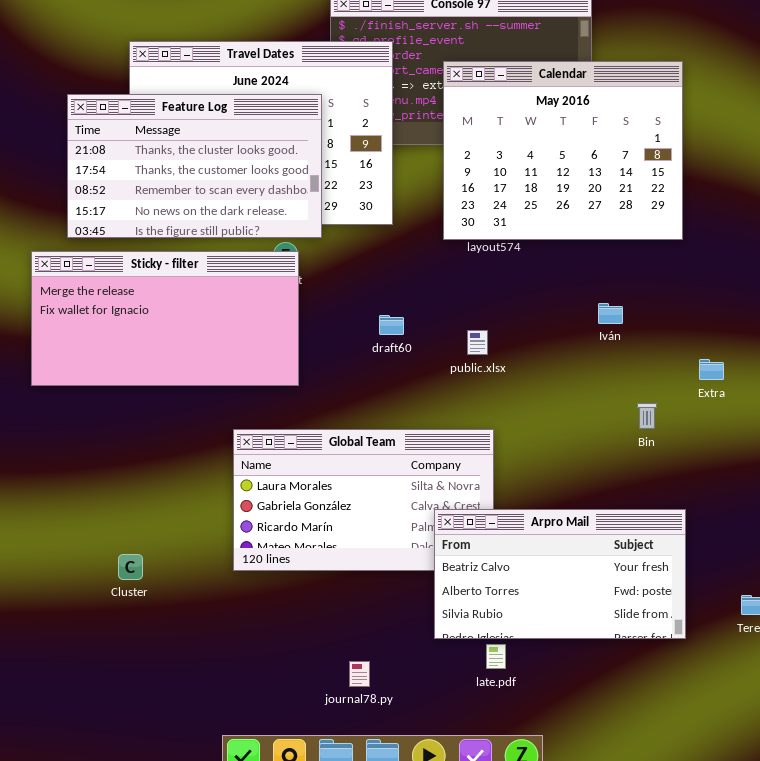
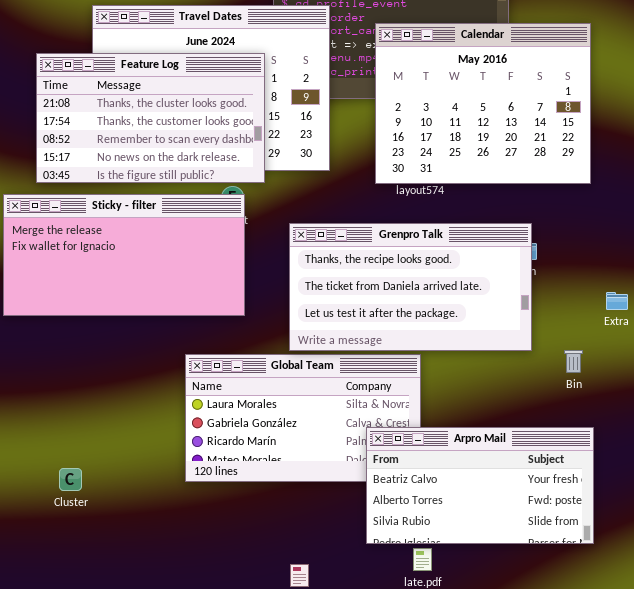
Grenpro Talk: none -> [289,223,532,351], opened
Bin: [637,403,657,429] -> [564,350,583,373], moved
Cluster: [118,554,143,580] -> [59,468,82,491], moved

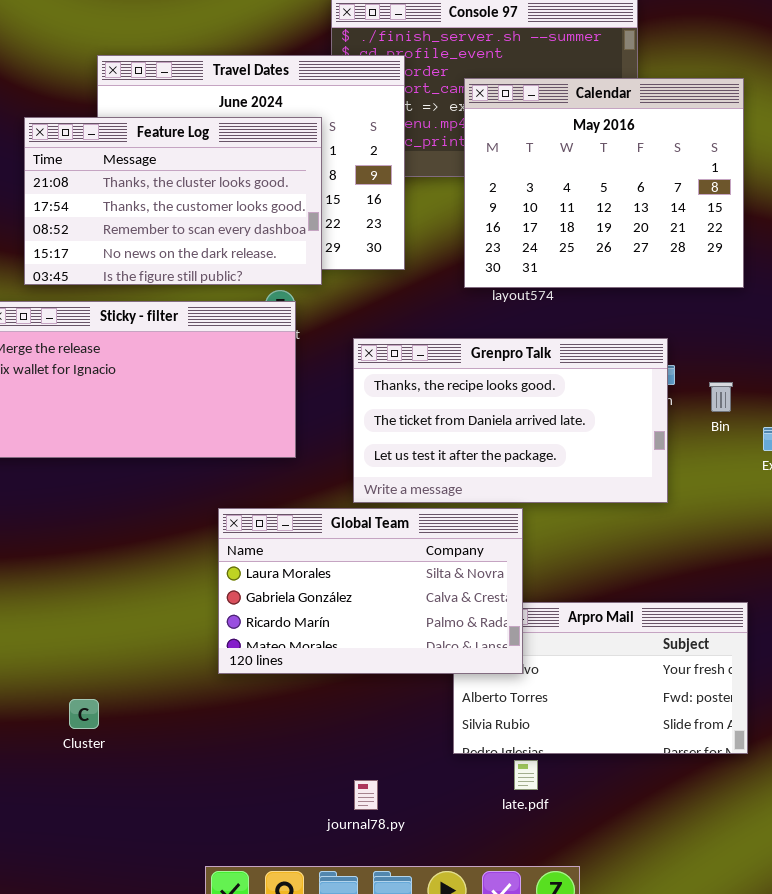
Bin: [564,350,583,373] -> [709,382,733,412], moved
Global Team: [185,354,421,482] -> [218,508,523,674], raised
Cluster: [59,468,82,491] -> [69,699,99,729], moved

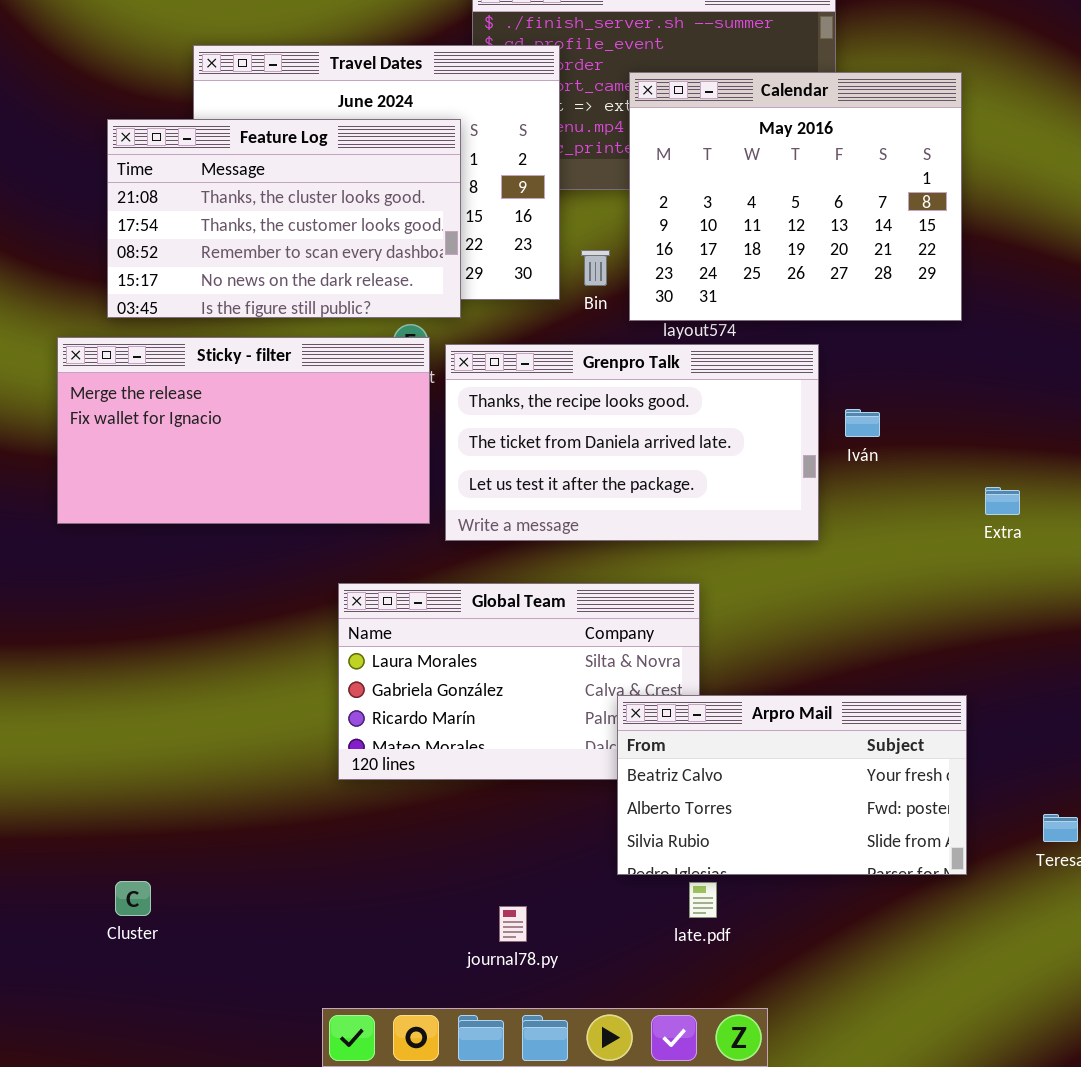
Grenpro Talk: [353,338,668,503] -> [445,344,819,541], moved
Bin: [709,382,733,412] -> [581,250,610,286], moved
Arpro Mail: [453,602,748,754] -> [617,695,967,875], raised
Cluster: [69,699,99,729] -> [115,881,151,916], moved

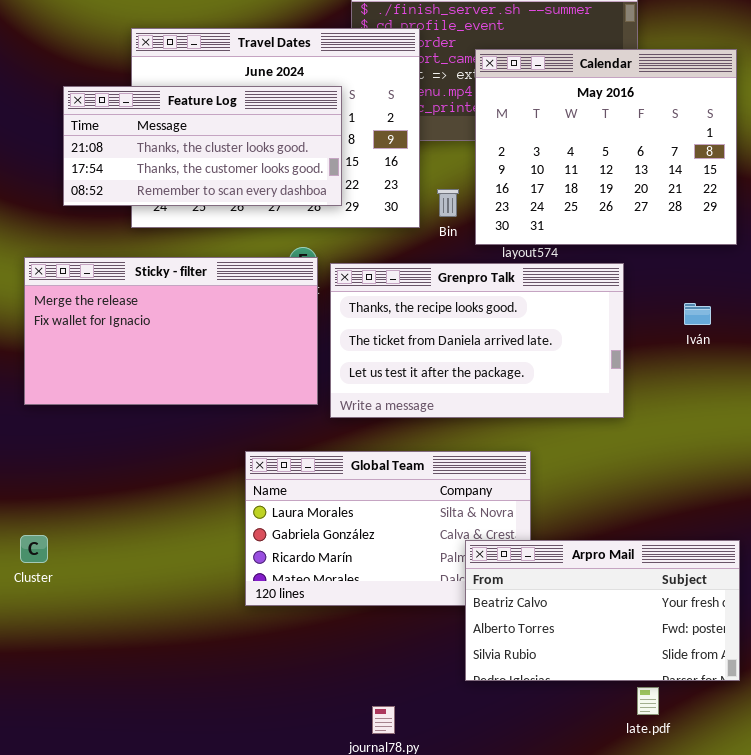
Feature Log: [107,119,461,318] -> [63,86,342,206], resized
Iván: [845,409,880,437] -> [684,303,711,325], moved
Cluster: [115,881,151,916] -> [20,535,48,563], moved
late.pdf: [689,882,717,918] -> [637,687,659,715], moved

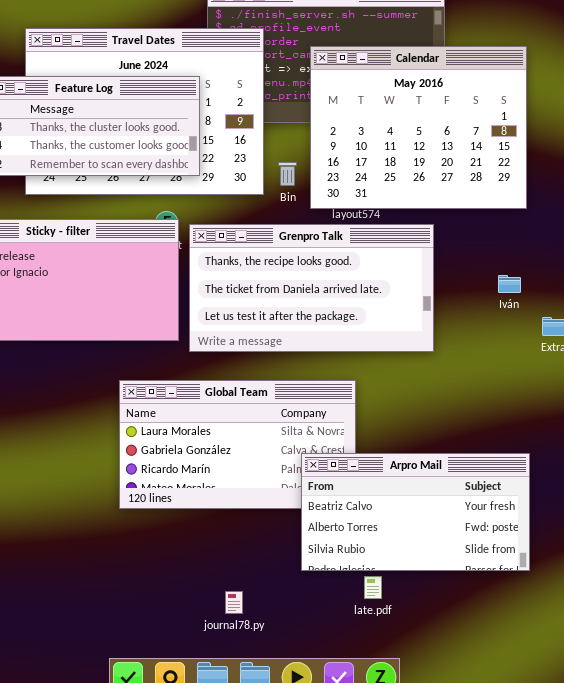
Iván: [684,303,711,325] -> [498,275,521,293], moved
late.pdf: [637,687,659,715] -> [364,576,382,599], moved

